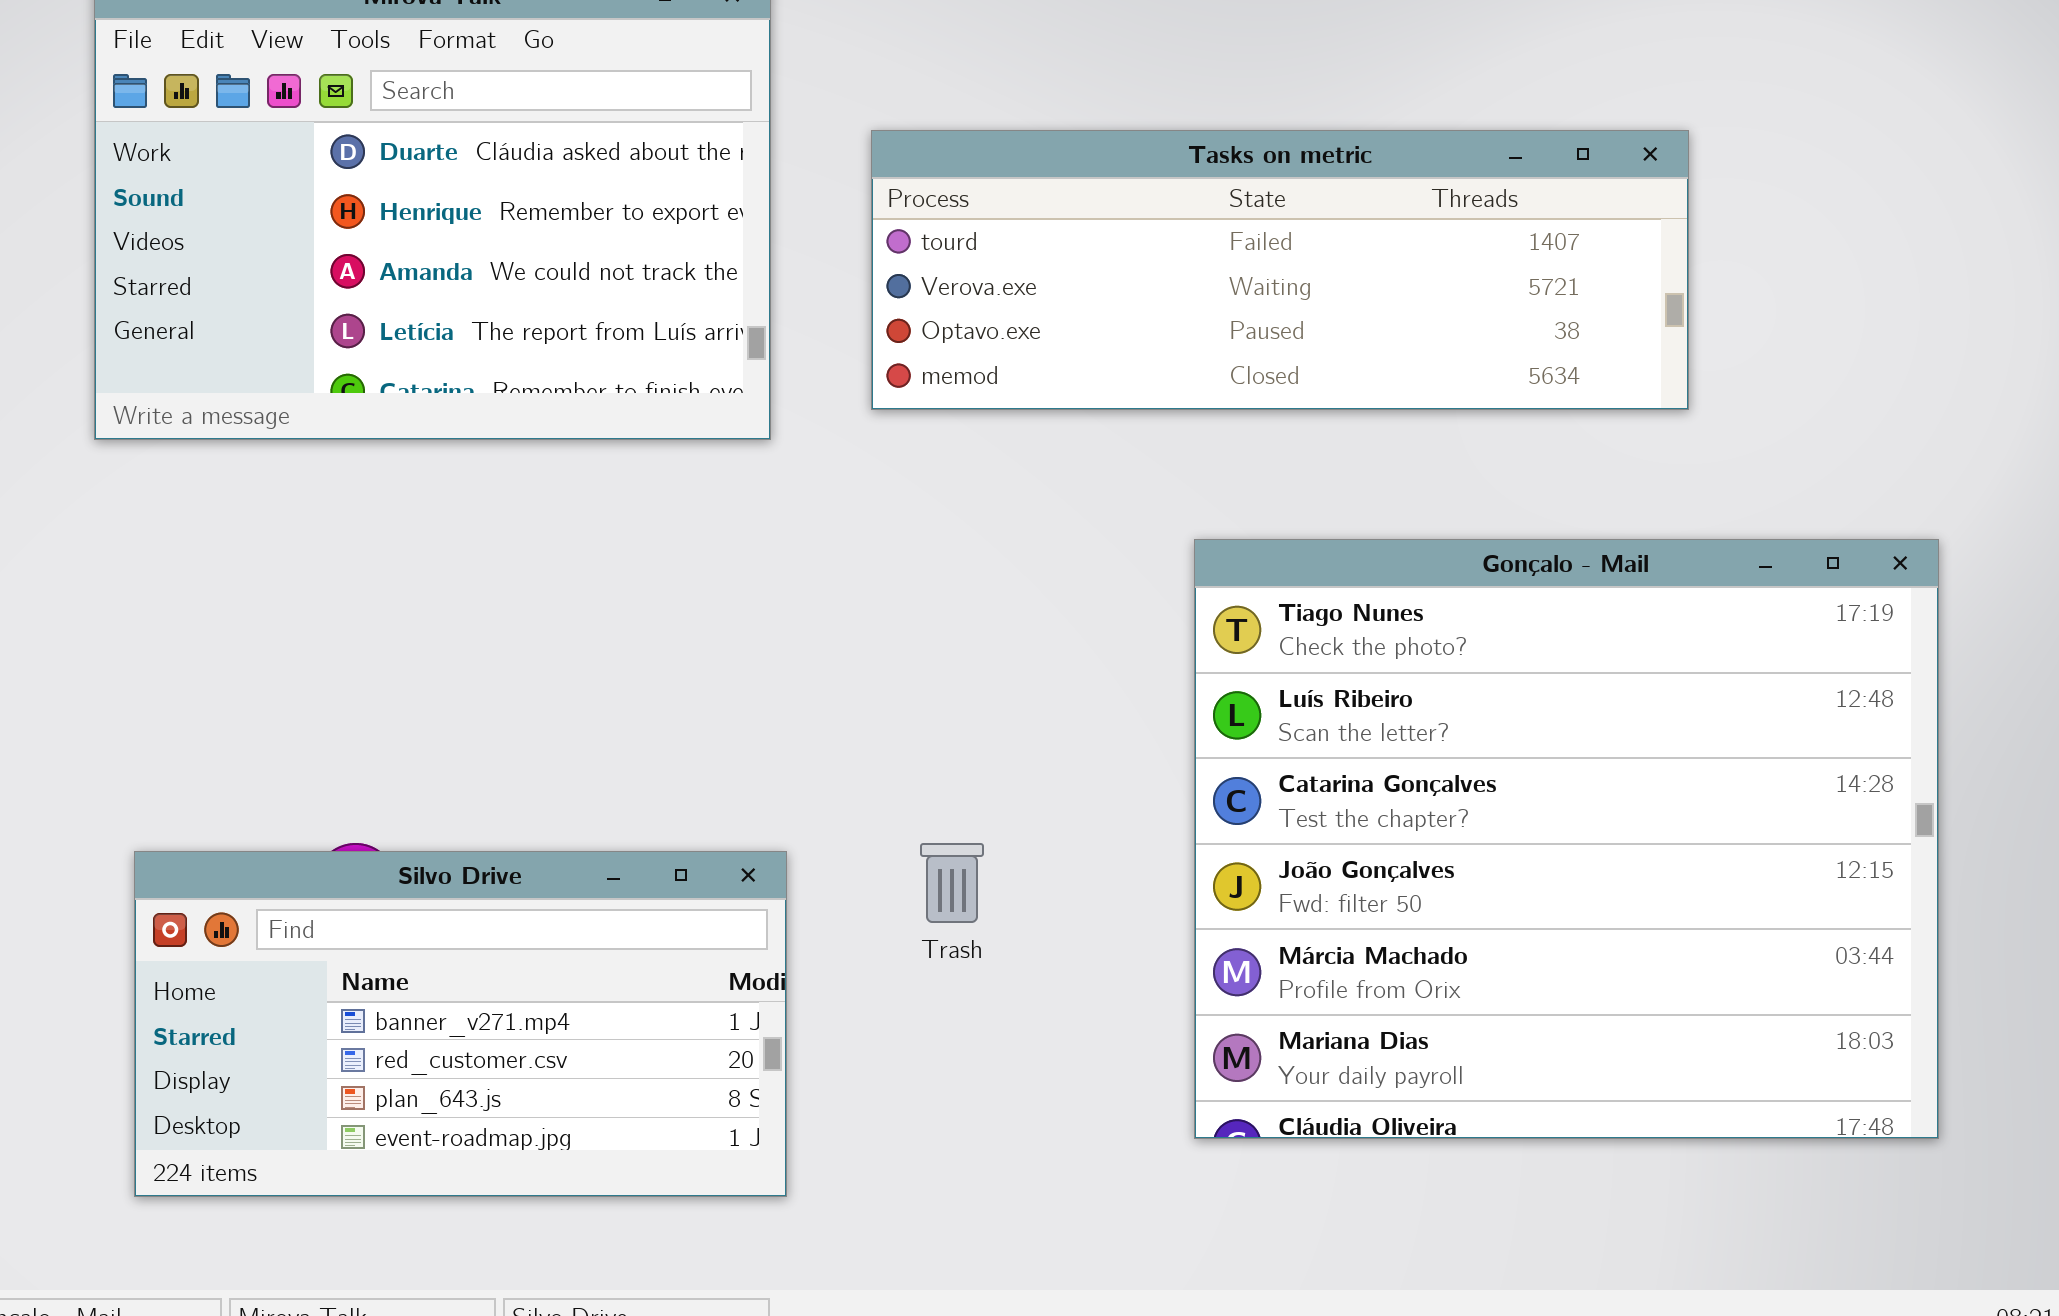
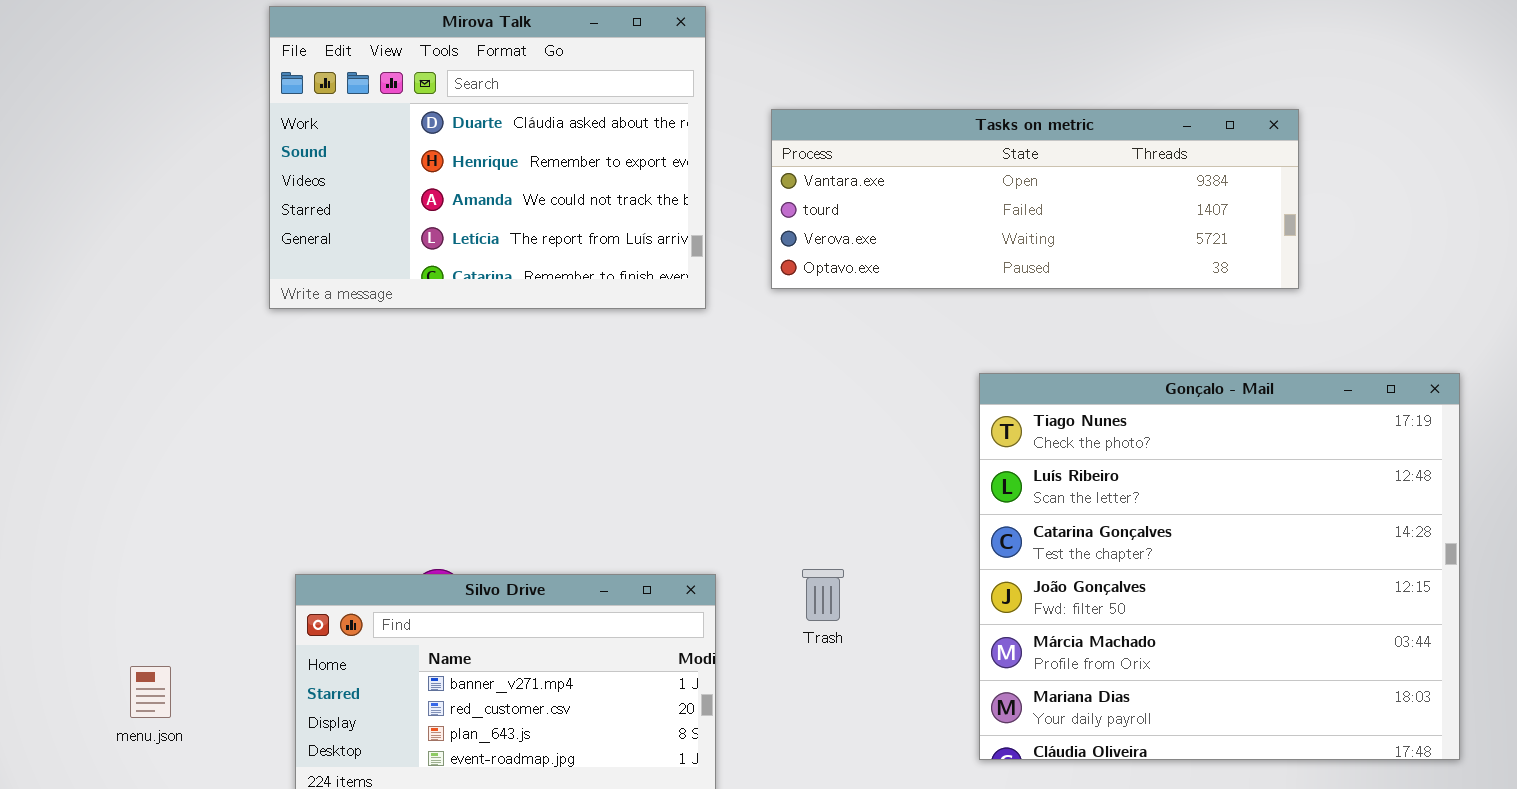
Tasks on metric: [871,130,1689,410] -> [771,109,1299,289], scrolled up 1 row

